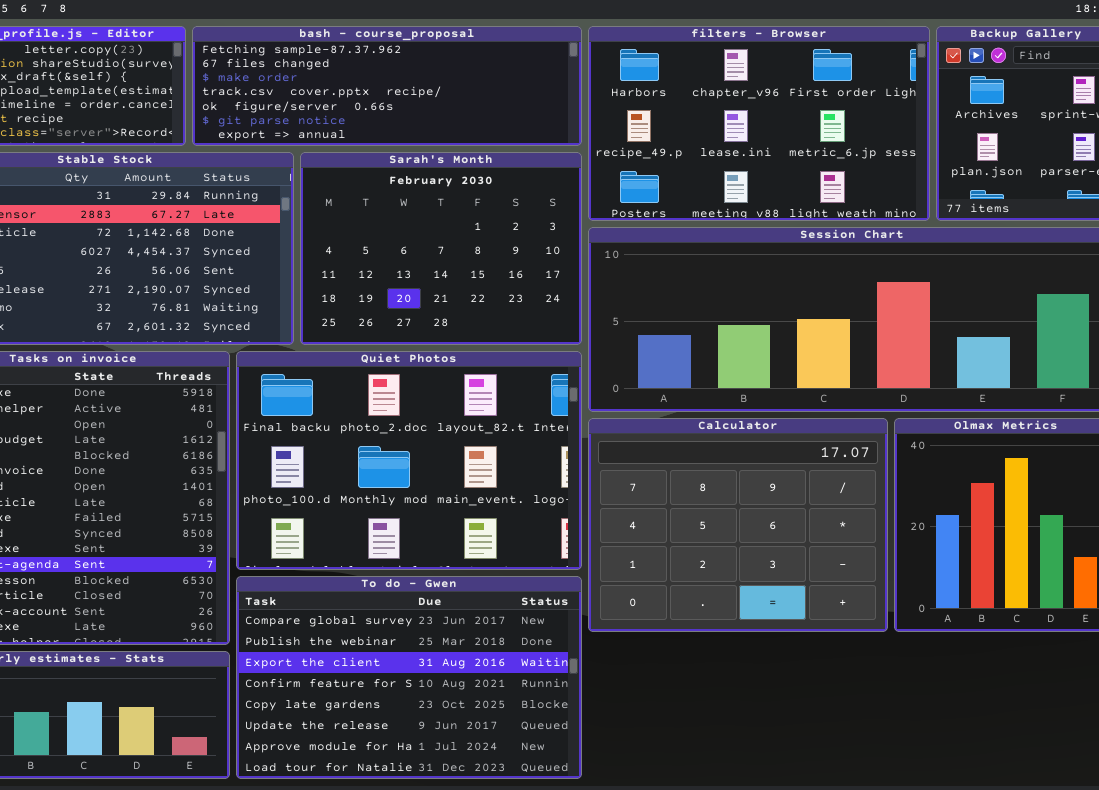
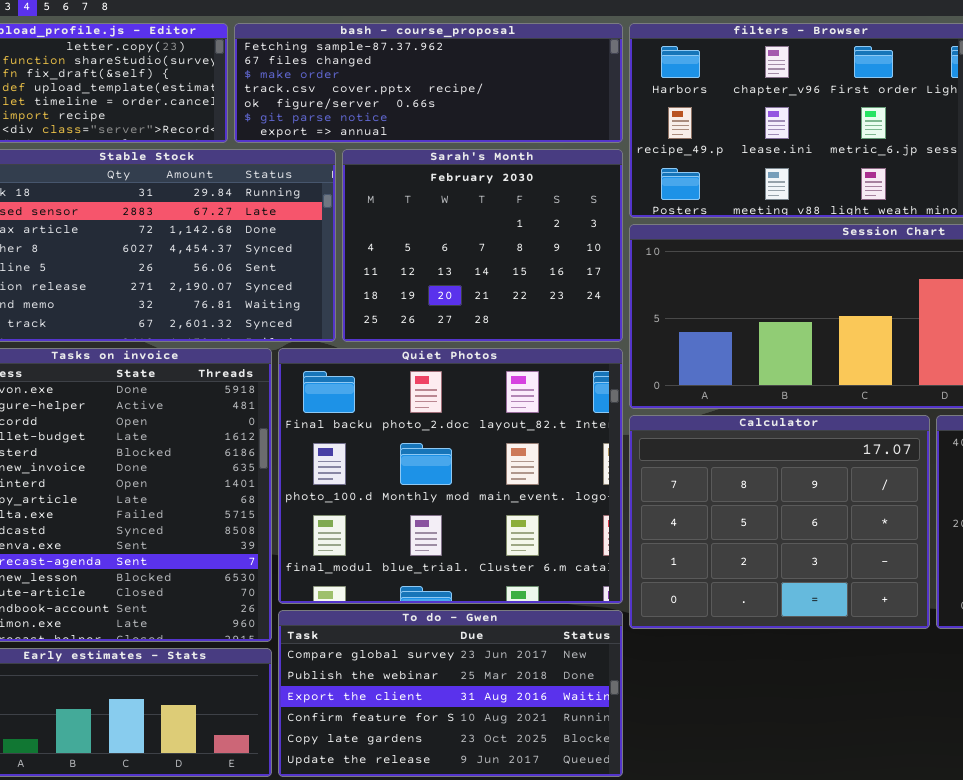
Quiet Photos: [236,351,582,570] -> [278,348,623,604], resized
To do - Gwen: [236,576,582,779] -> [278,610,623,777], resized

